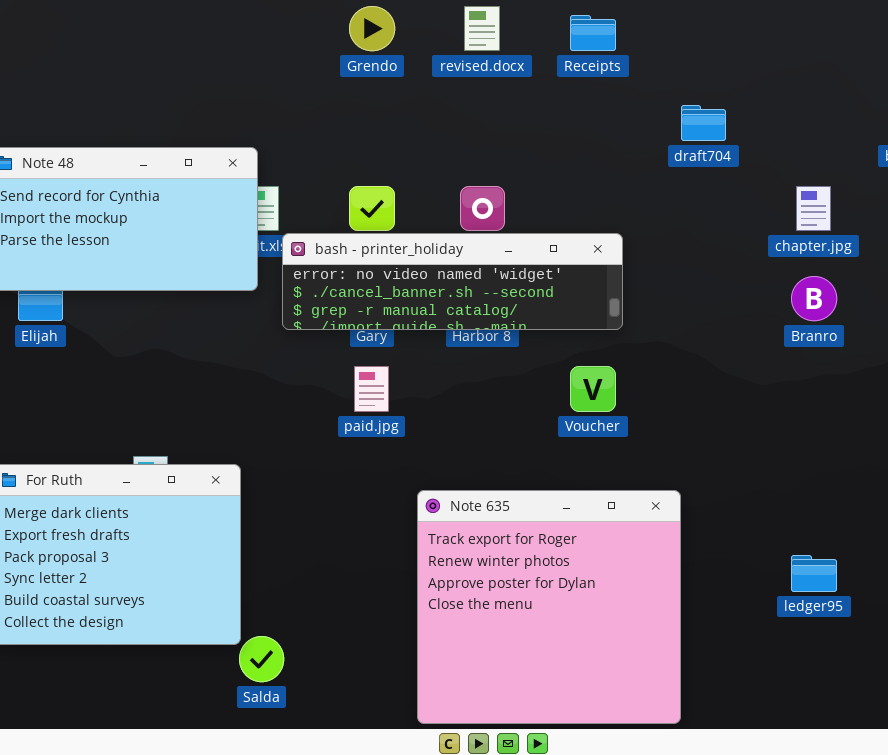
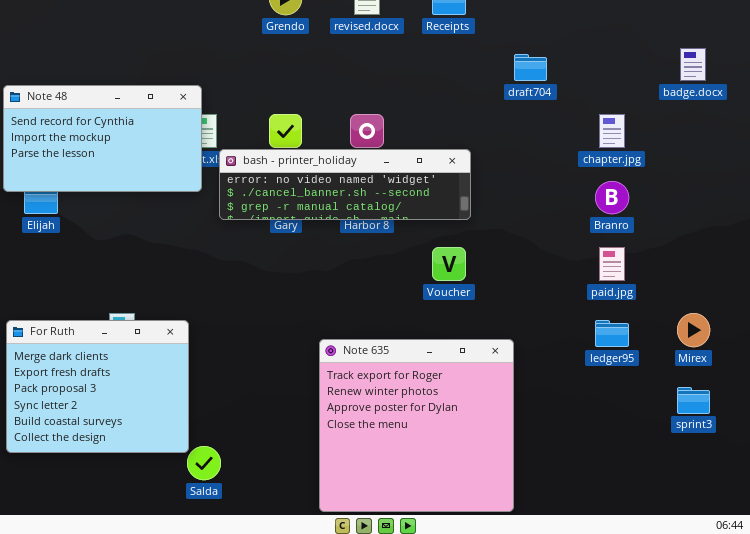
paid.jpg: [354,366,389,412] -> [599,247,625,281], moved
ledger95: [791,555,837,592] -> [595,320,629,347], moved

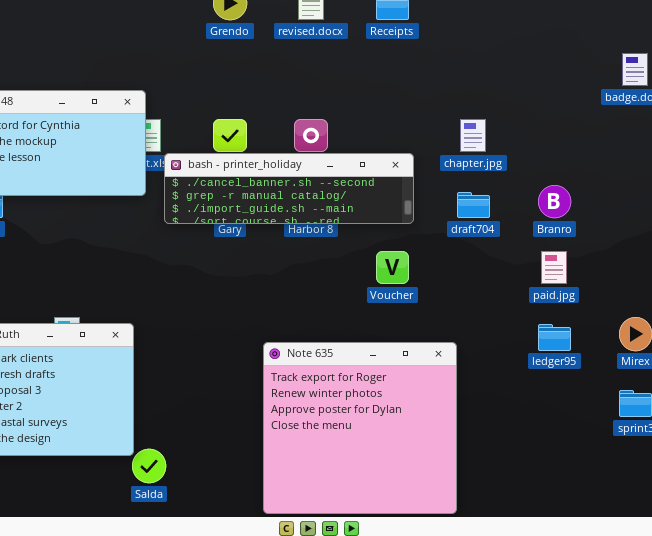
draft704: [514,54,547,81] -> [457,192,490,218], moved
chapter.jpg: [599,114,625,148] -> [460,119,486,152], moved
bash - printer_holiday: [219,149,471,220] -> [164,153,414,224], scrolled down 1 row

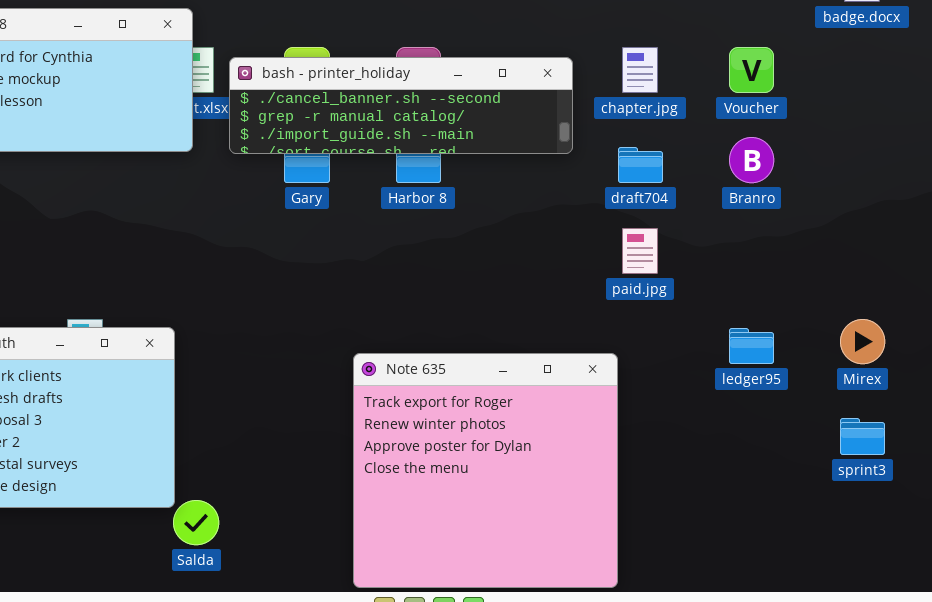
bash - printer_holiday: [164,153,414,224] -> [229,57,573,154], moved
Voucher: [376,251,409,284] -> [729,47,774,93], moved
paid.jpg: [541,251,567,284] -> [622,228,658,274], moved

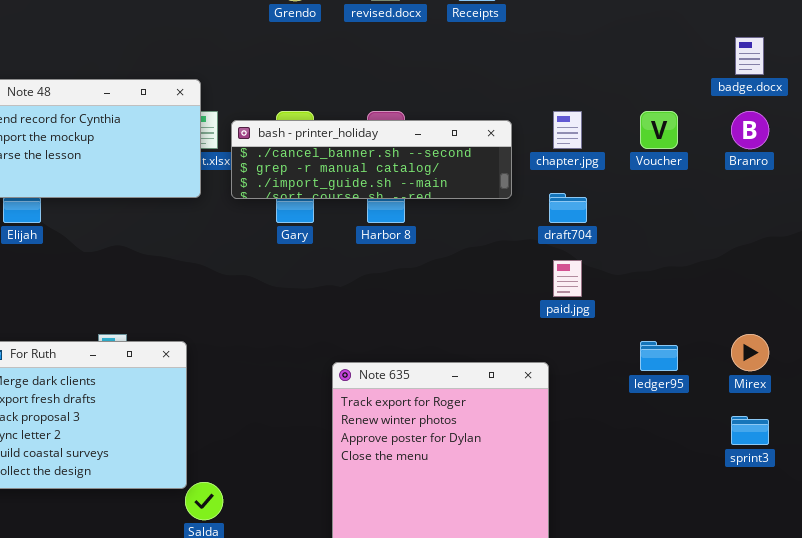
Branro: [729,137,774,183] -> [731,111,769,149], moved

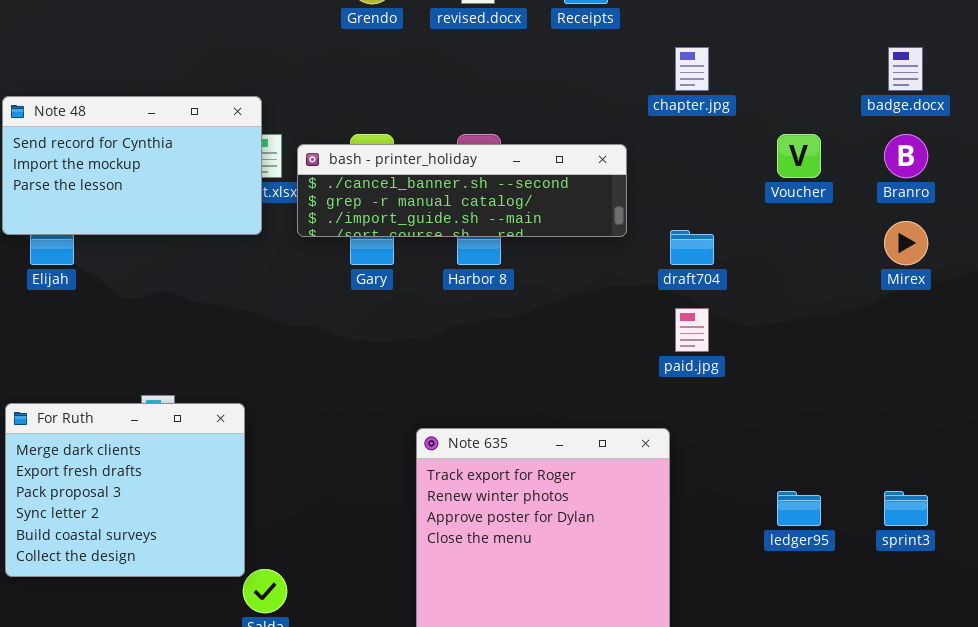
chapter.jpg: [553,111,582,149] -> [675,47,709,91], moved
Mirex: [731,334,769,371] -> [884,221,928,265], moved
ledger95: [640,341,678,371] -> [777,491,821,526], moved

